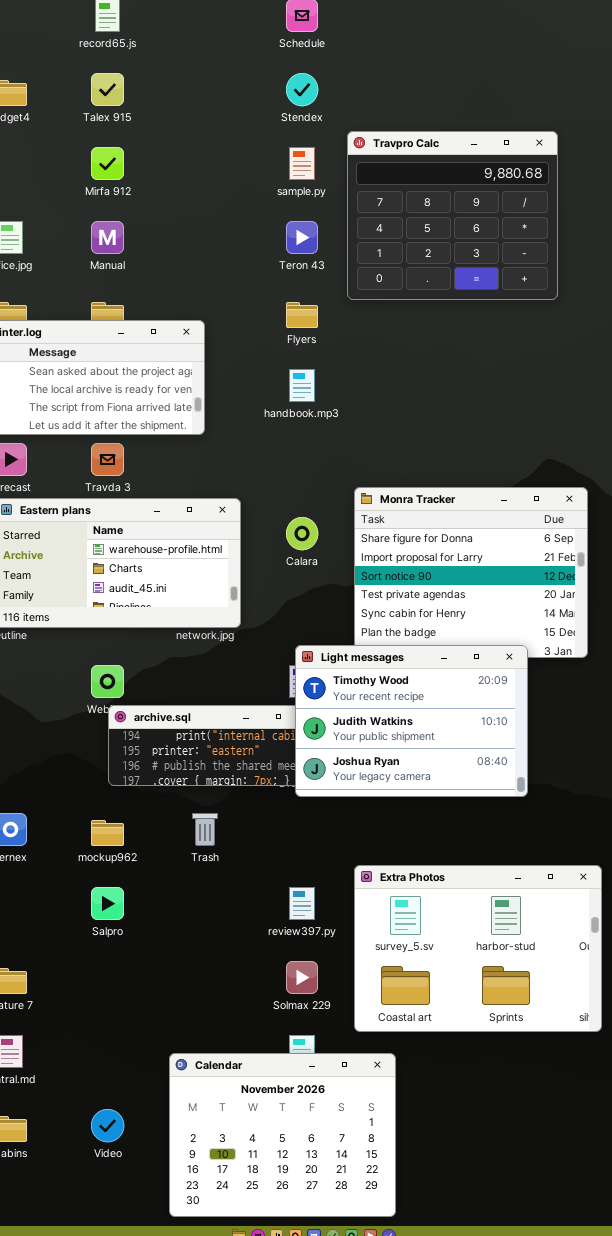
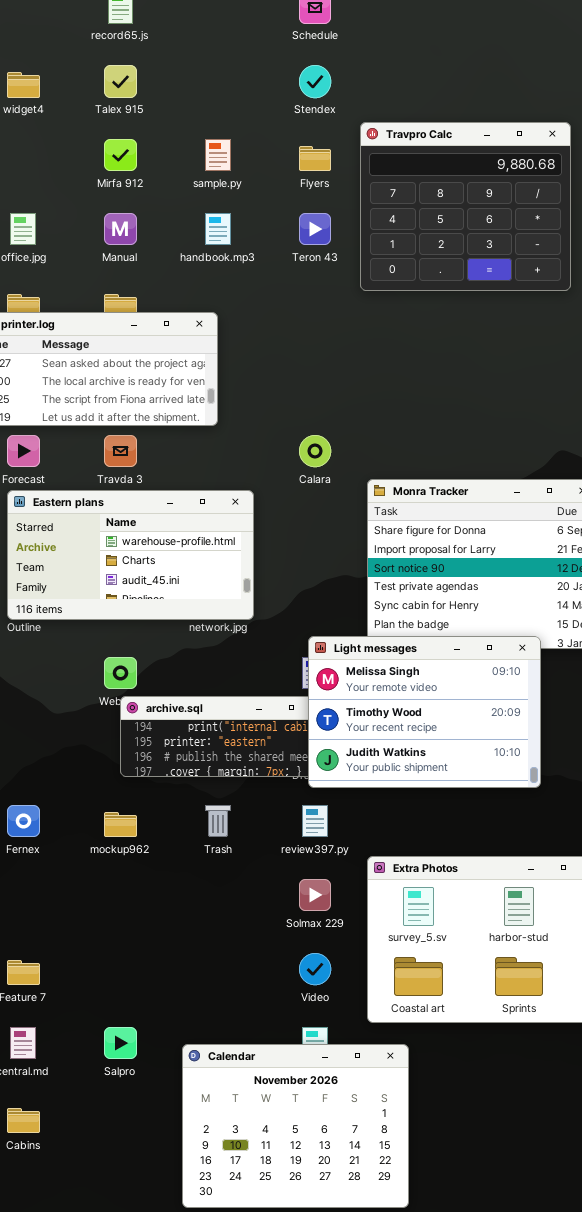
sample.py: [289,147,315,180] -> [205,139,231,171], moved
Flyers: [286,302,318,328] -> [299,146,331,171], moved
handbook.mp3: [289,369,315,402] -> [205,213,231,245], moved
Calara: [286,517,318,550] -> [299,435,331,467], moved
Light messages: [295,645,528,797] -> [308,636,541,788], scrolled up 1 row
Salpro: [91,887,124,920] -> [104,1027,137,1059], moved
review397.py: [289,887,315,920] -> [302,805,328,837], moved
Solmax 229: [286,961,318,994] -> [299,879,331,911], moved
Video: [91,1109,124,1142] -> [299,953,331,985], moved

